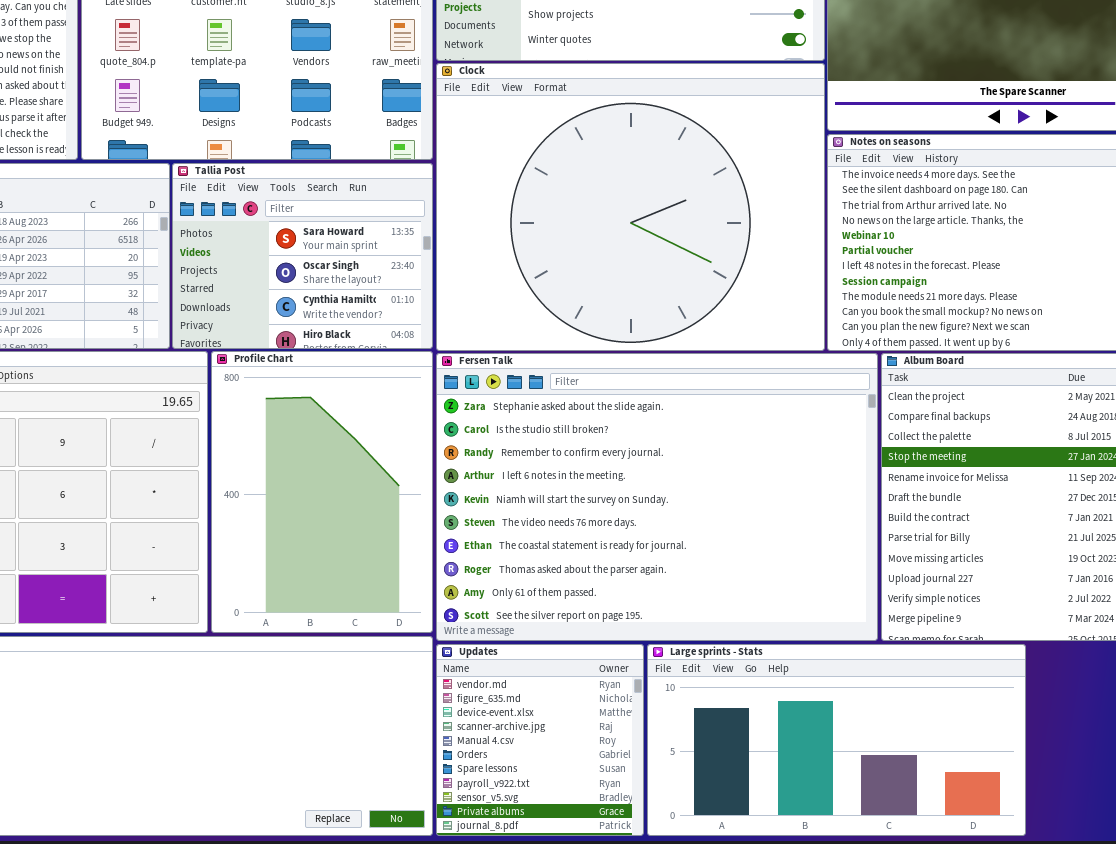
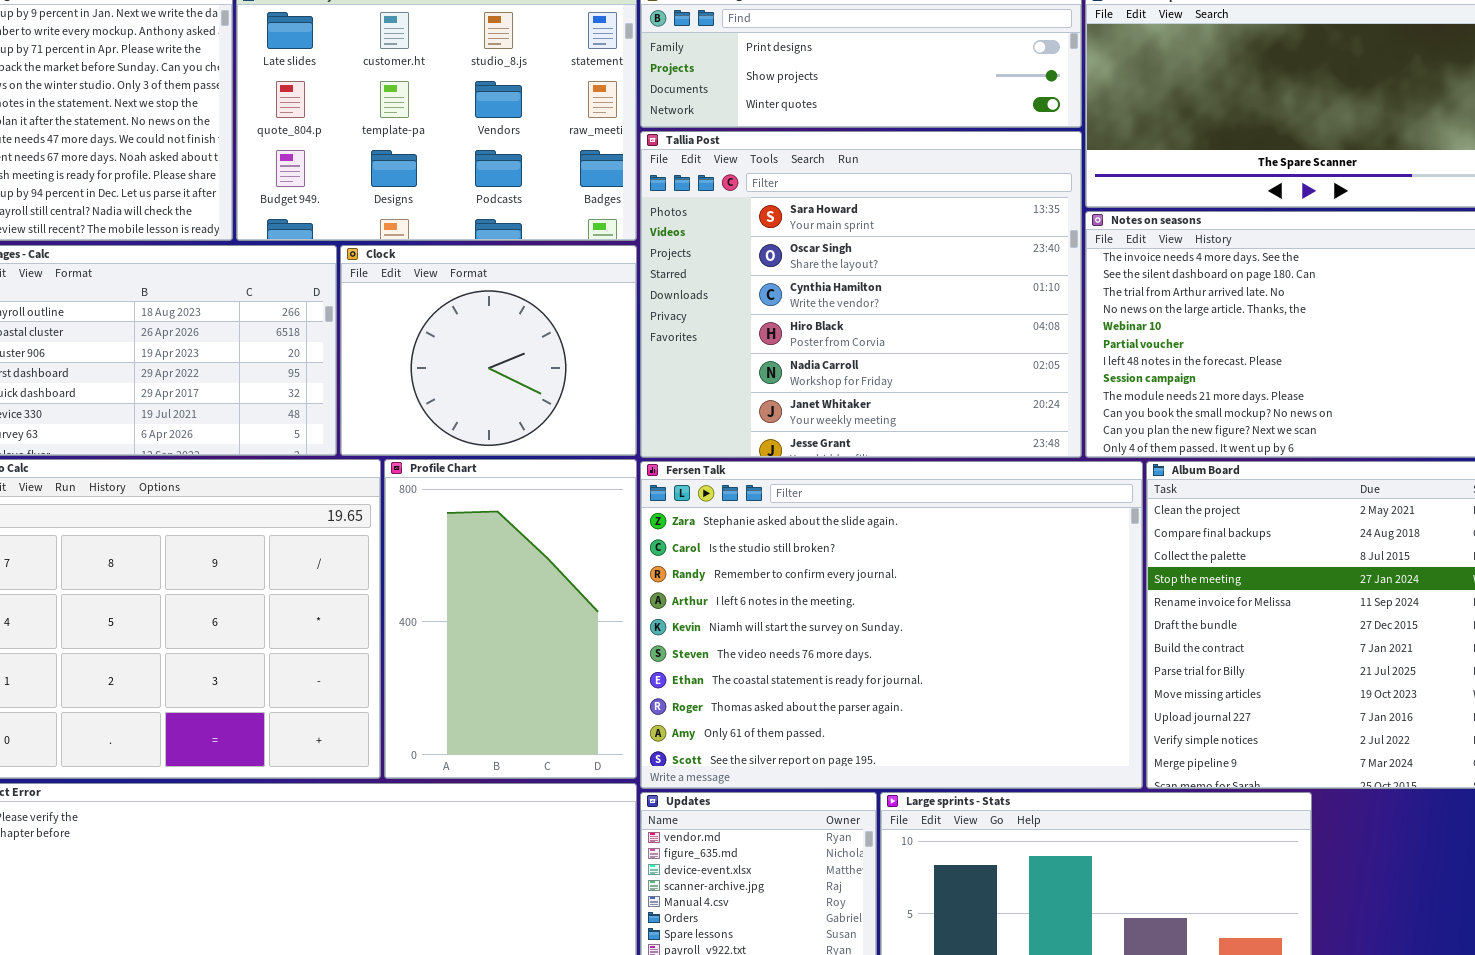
Clock: [436,63,825,351] -> [340,245,637,456], moved, resized
Tallia Post: [172,163,433,349] -> [640,131,1082,458], moved, resized

